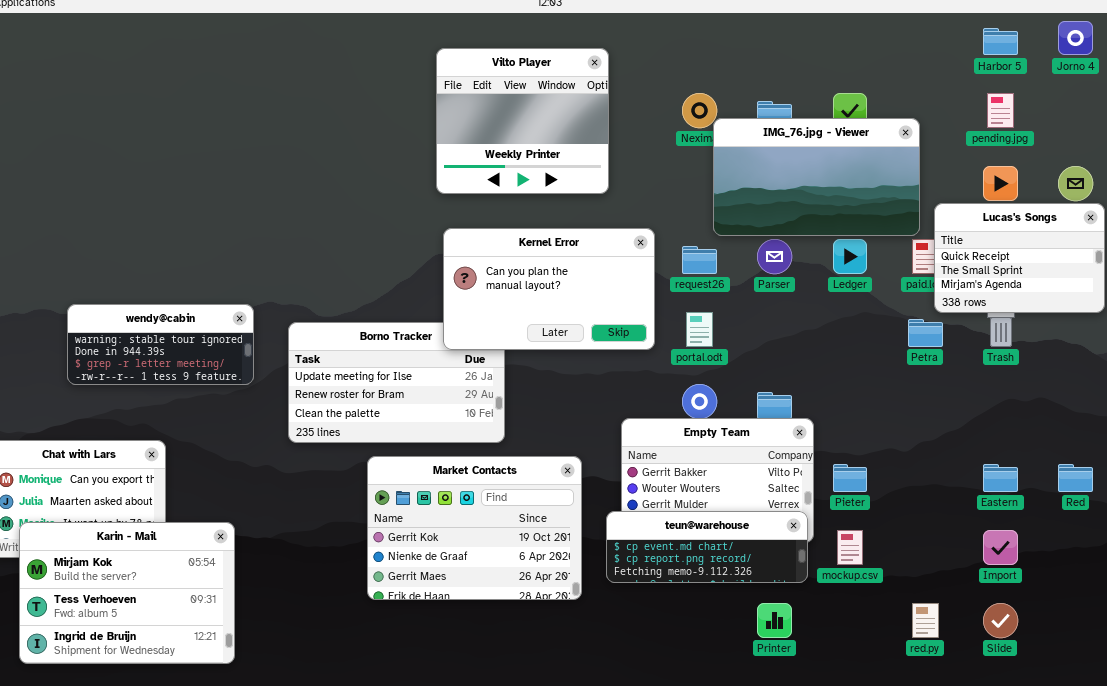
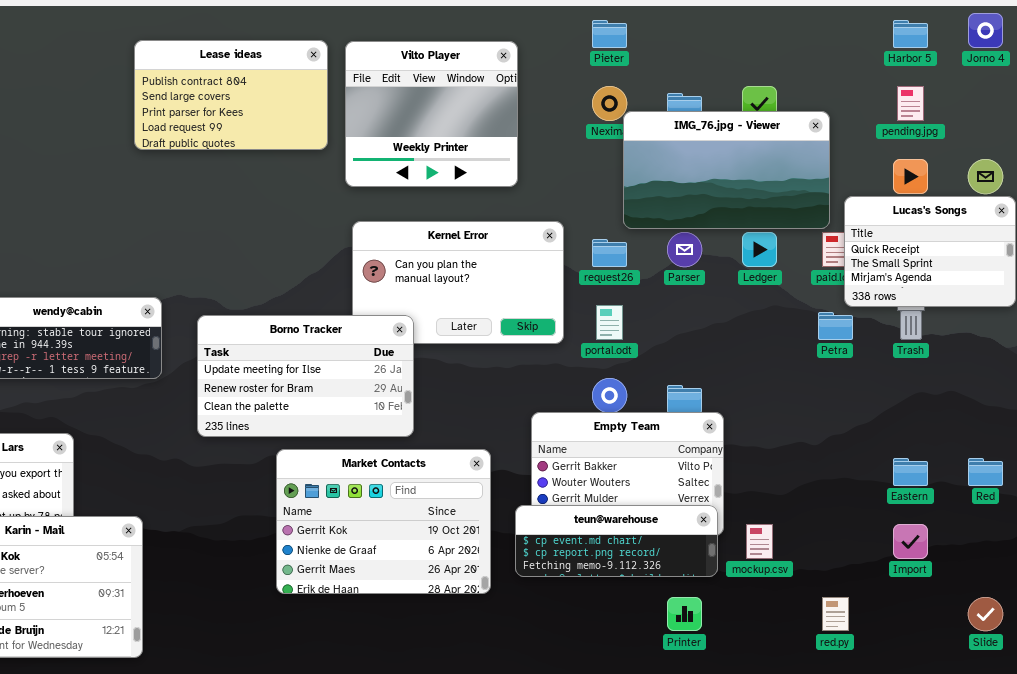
Lease ideas: none -> [134,40,328,150], opened
Borno Tracker: [288,322,505,443] -> [197,315,414,437], raised
Pieter: [833,464,867,492] -> [592,20,627,48], moved
Slide: [983,603,1018,638] -> [968,597,1003,631], moved

